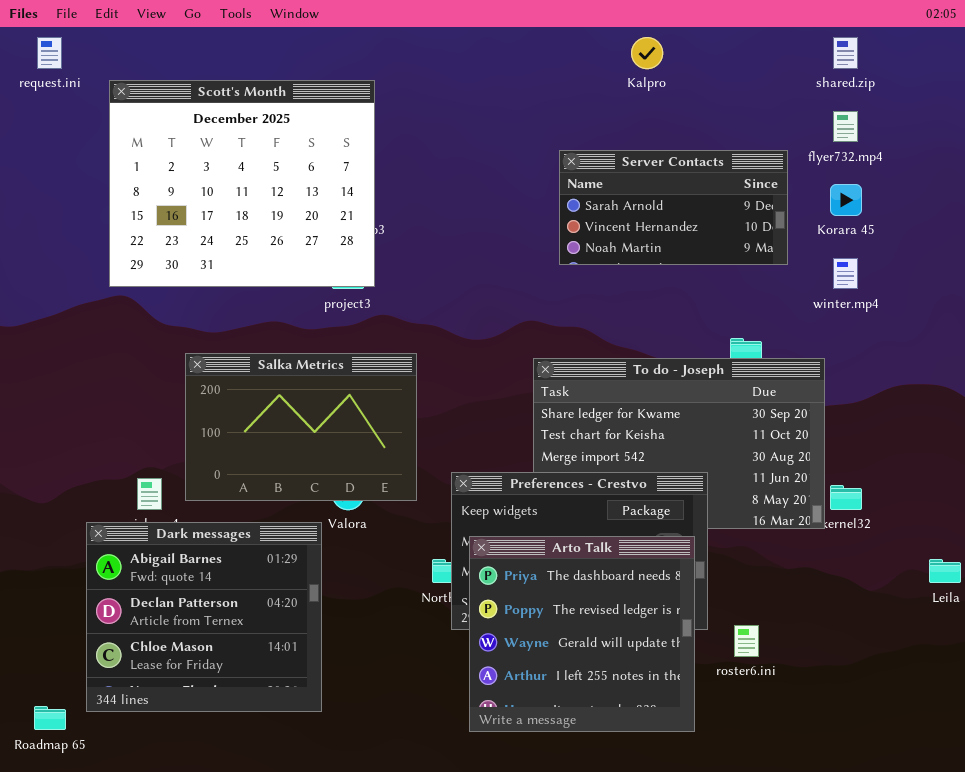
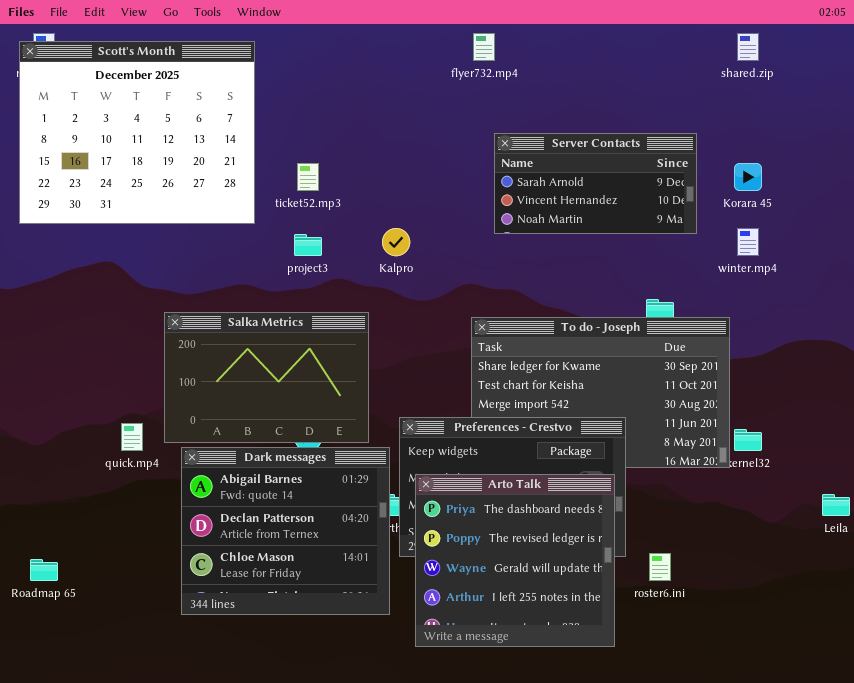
Kalpro: [631,37,663,69] -> [382,228,410,256], moved
Scott's Month: [109,80,375,287] -> [19,41,255,224], moved
flyer732.mp4: [833,111,858,142] -> [473,33,495,61], moved
Dark messages: [86,522,322,712] -> [181,447,390,615], moved
Roadmap 65: [34,706,66,730] -> [30,559,58,581], moved

